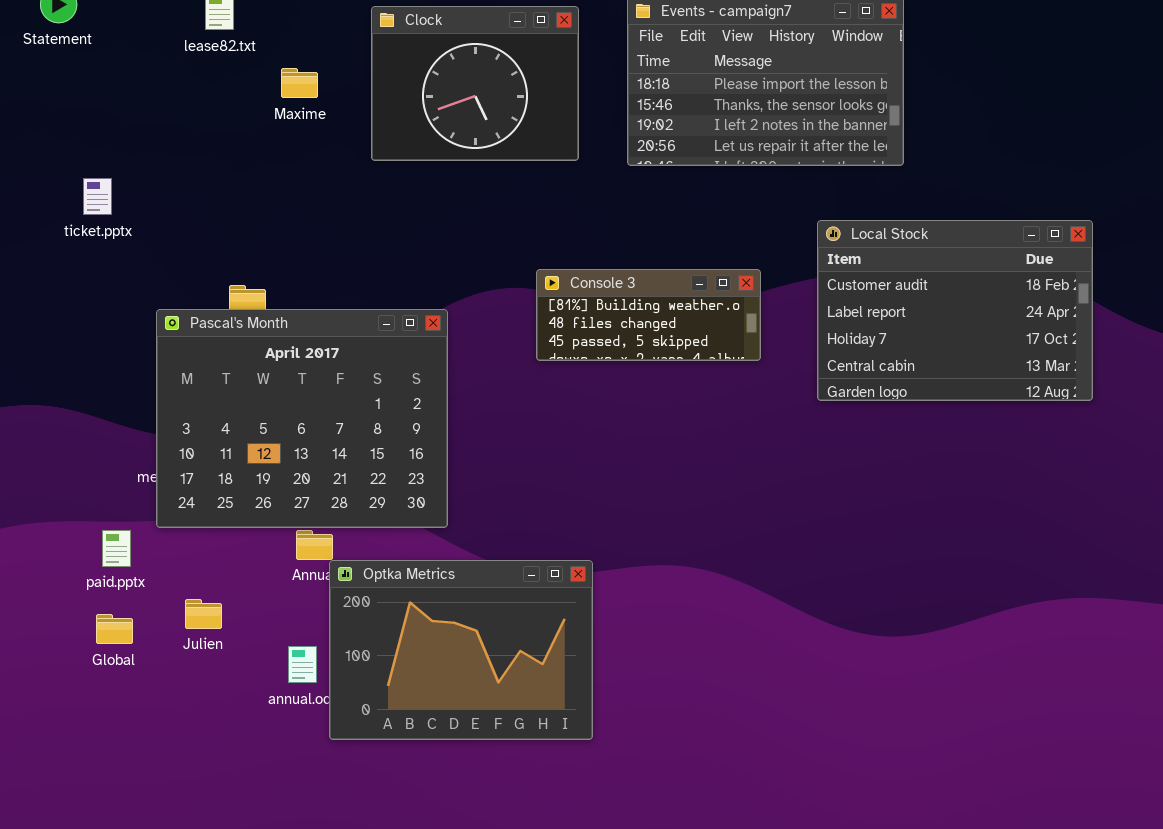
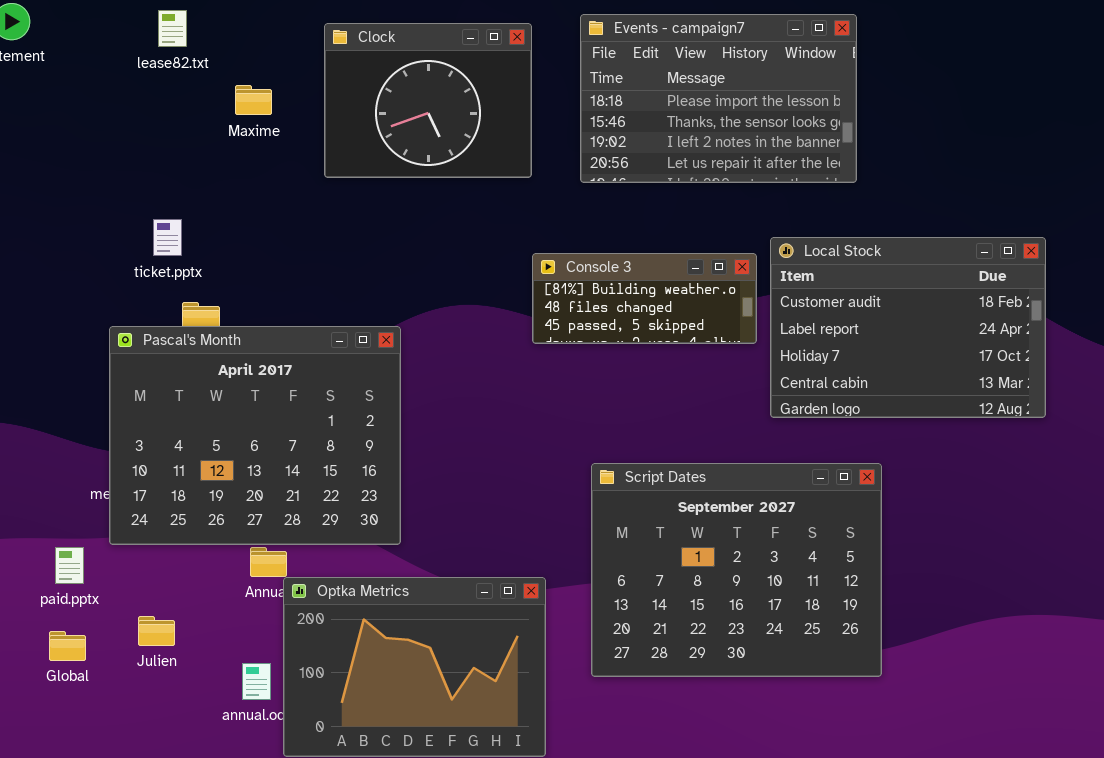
ticket.pptx: [83,178,112,215] -> [153,219,182,256], moved
Console 3: [536,269,761,361] -> [532,253,757,344], moved
Script Dates: none -> [591,463,882,677], opened

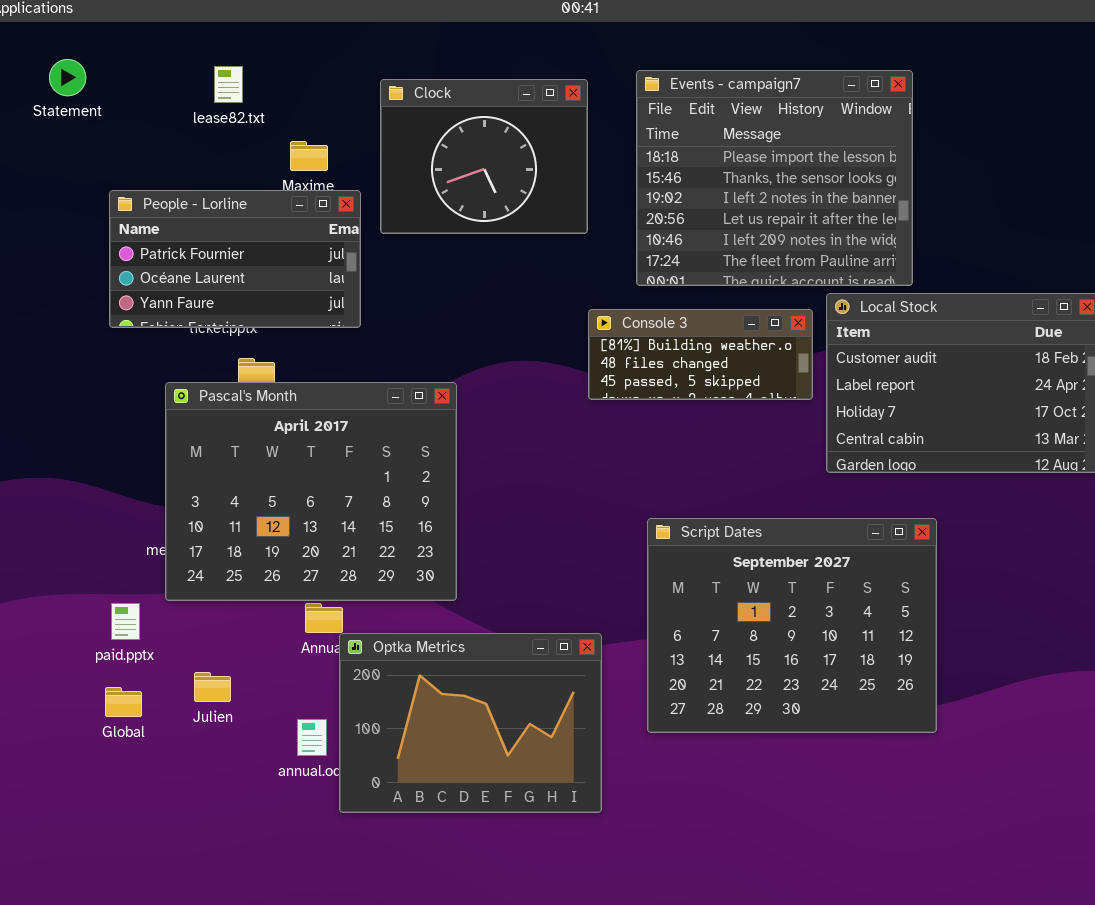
Events - campaign7: [580,14,857,183] -> [636,70,913,286], resized
People - Lorline: none -> [109,190,361,328], opened

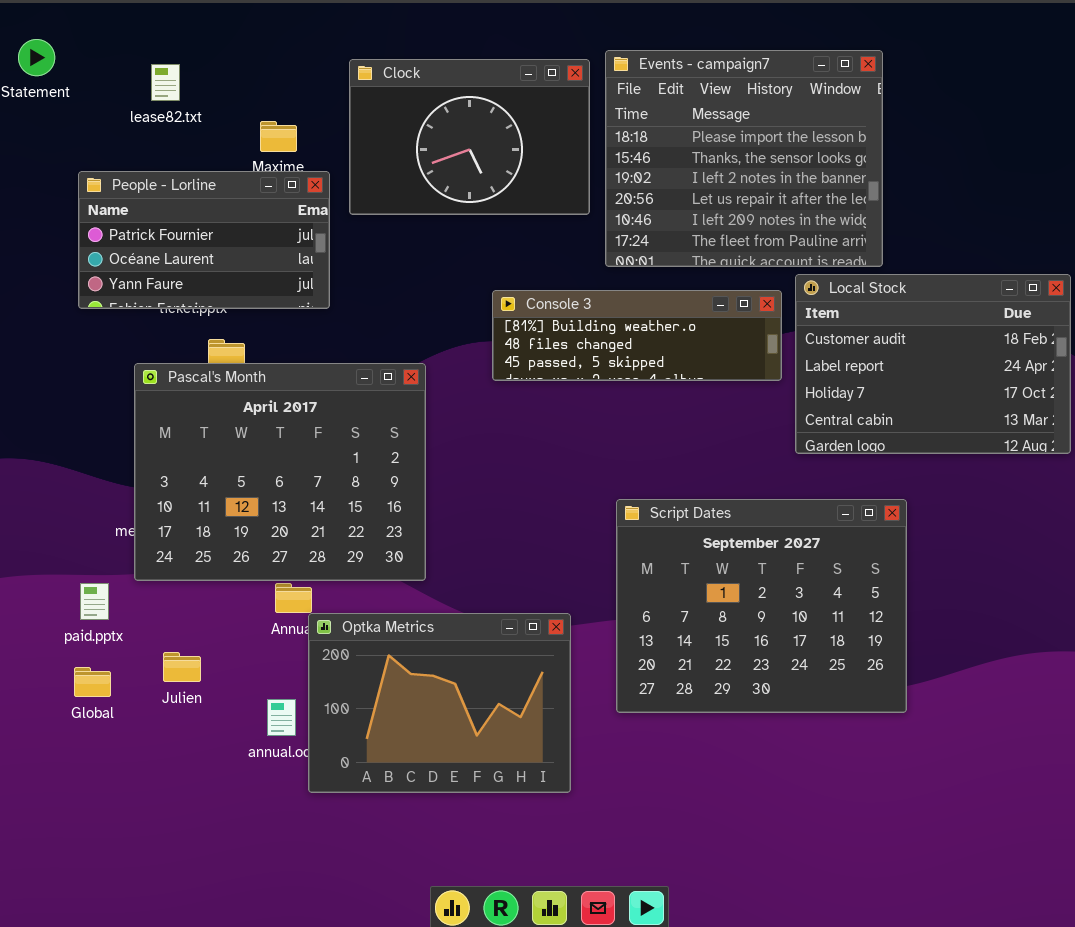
lease82.txt: [214,66,243,103] -> [151,64,180,101], moved
Clock: [380,79,588,234] -> [349,59,590,215], resized
Console 3: [588,309,813,400] -> [492,290,782,381], resized

